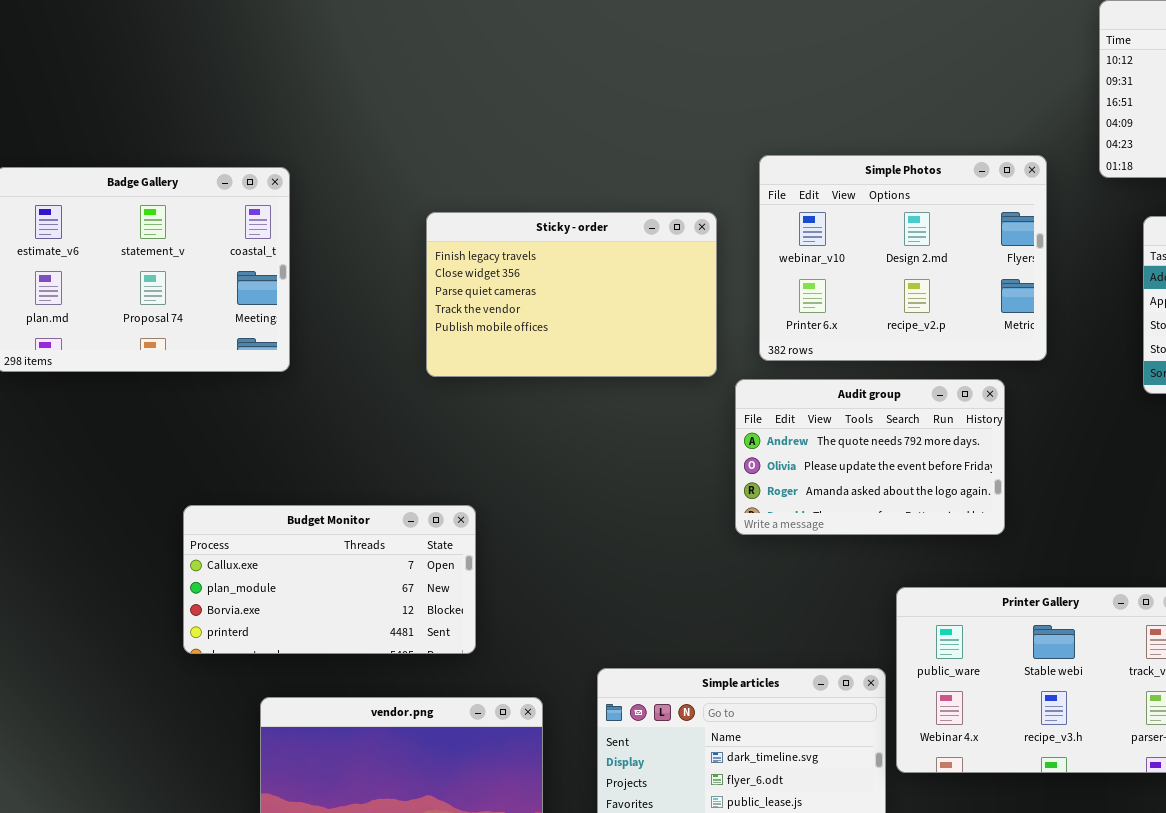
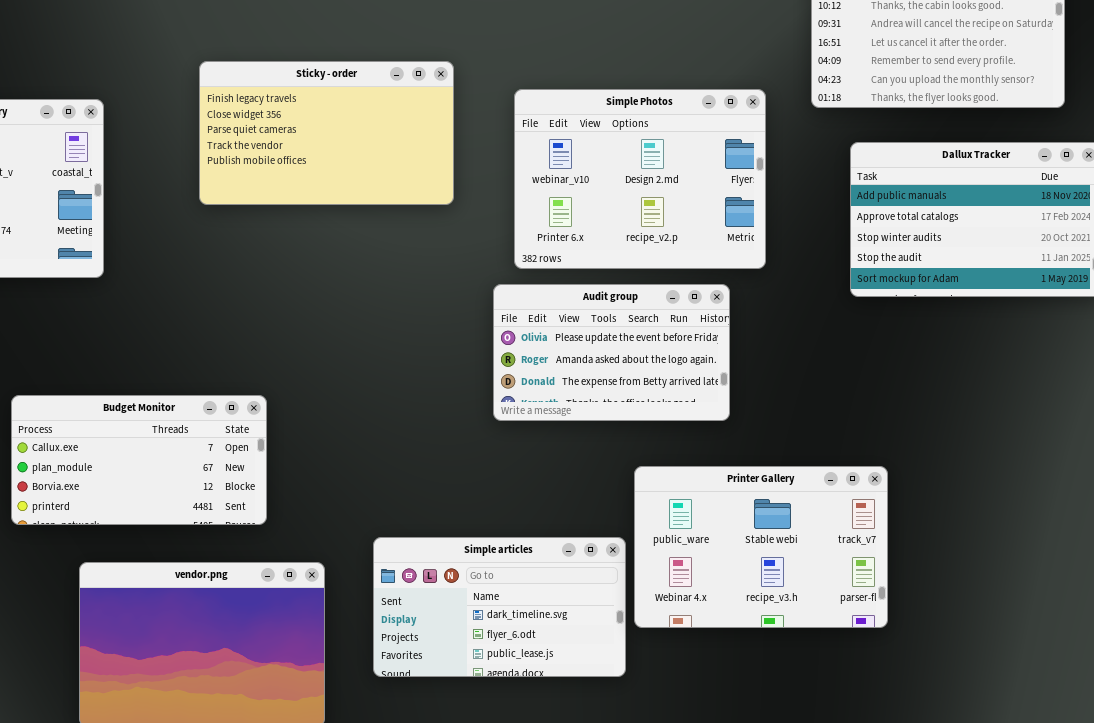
Sticky - order: [426,212,717,377] -> [199,61,454,205], moved
Audit group: [735,379,1005,535] -> [493,284,730,421], scrolled down 1 row

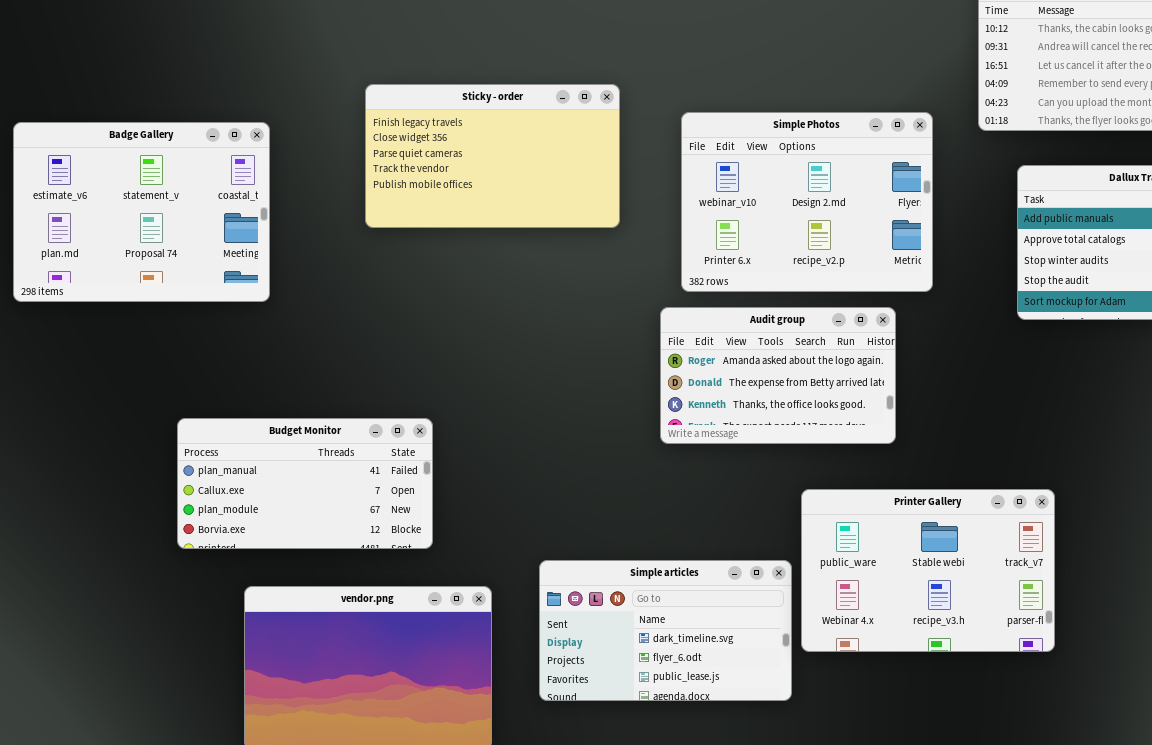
Audit group: [493,284,730,421] -> [660,307,896,444], scrolled down 1 row
Budget Monitor: [11,395,267,525] -> [177,418,433,549], scrolled up 1 row

